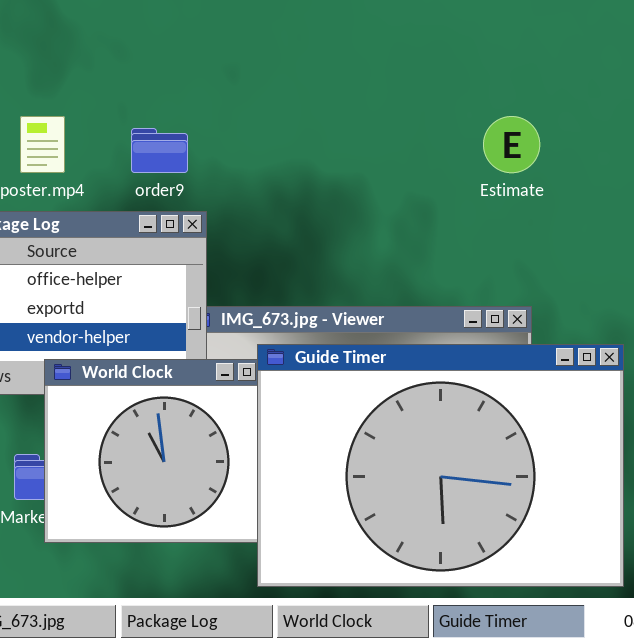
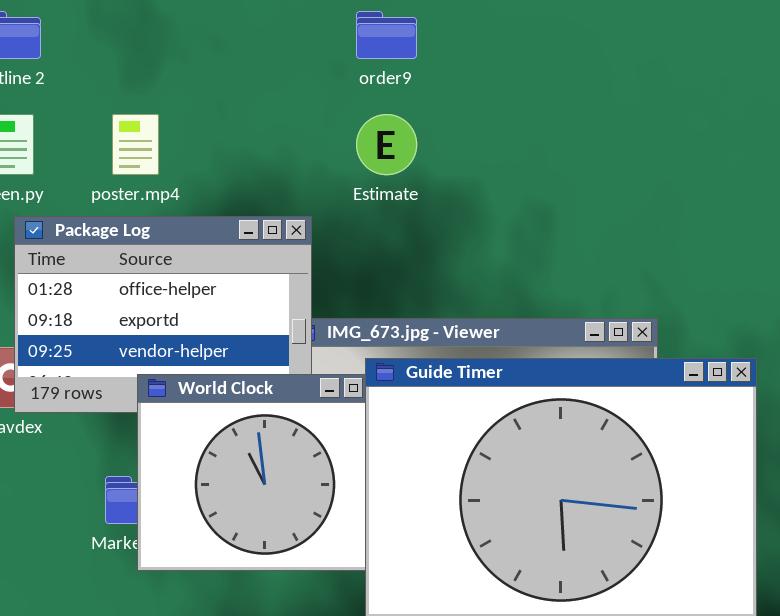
Estimate: [483,116,540,173] -> [356,114,417,175], moved
order9: [131,128,188,173] -> [356,11,417,59], moved

